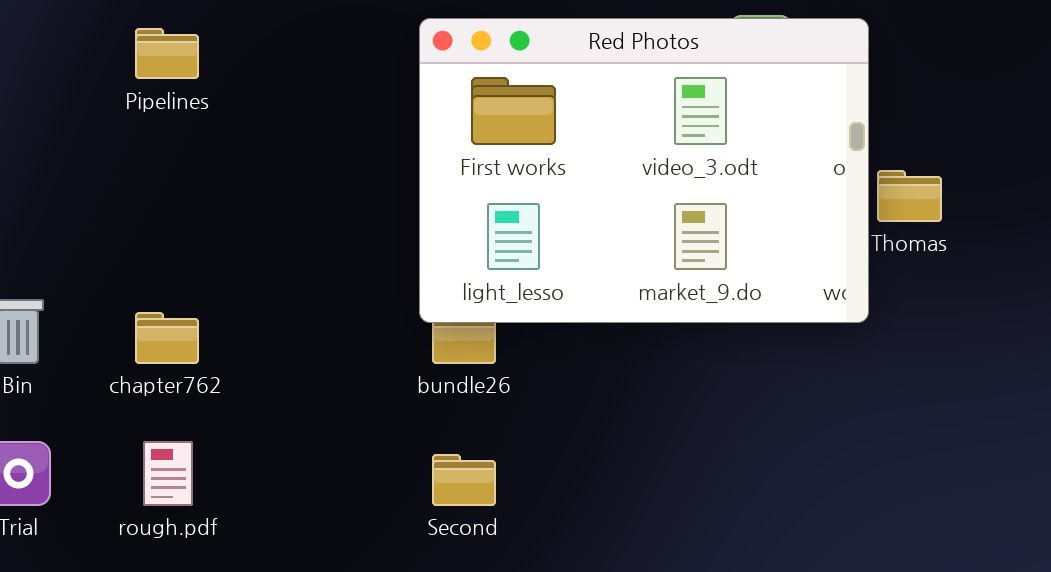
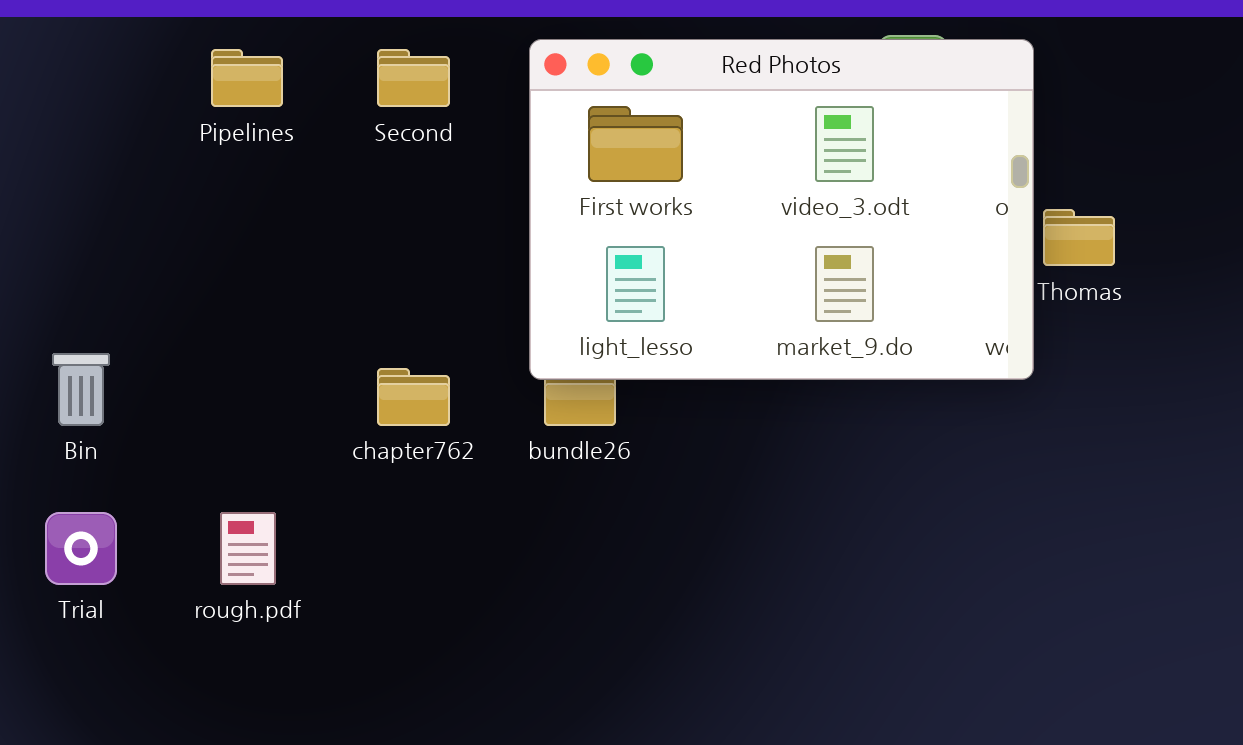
chapter762: [135,312,199,364] -> [377,368,450,426], moved
Second: [432,454,496,506] -> [377,49,450,107], moved

